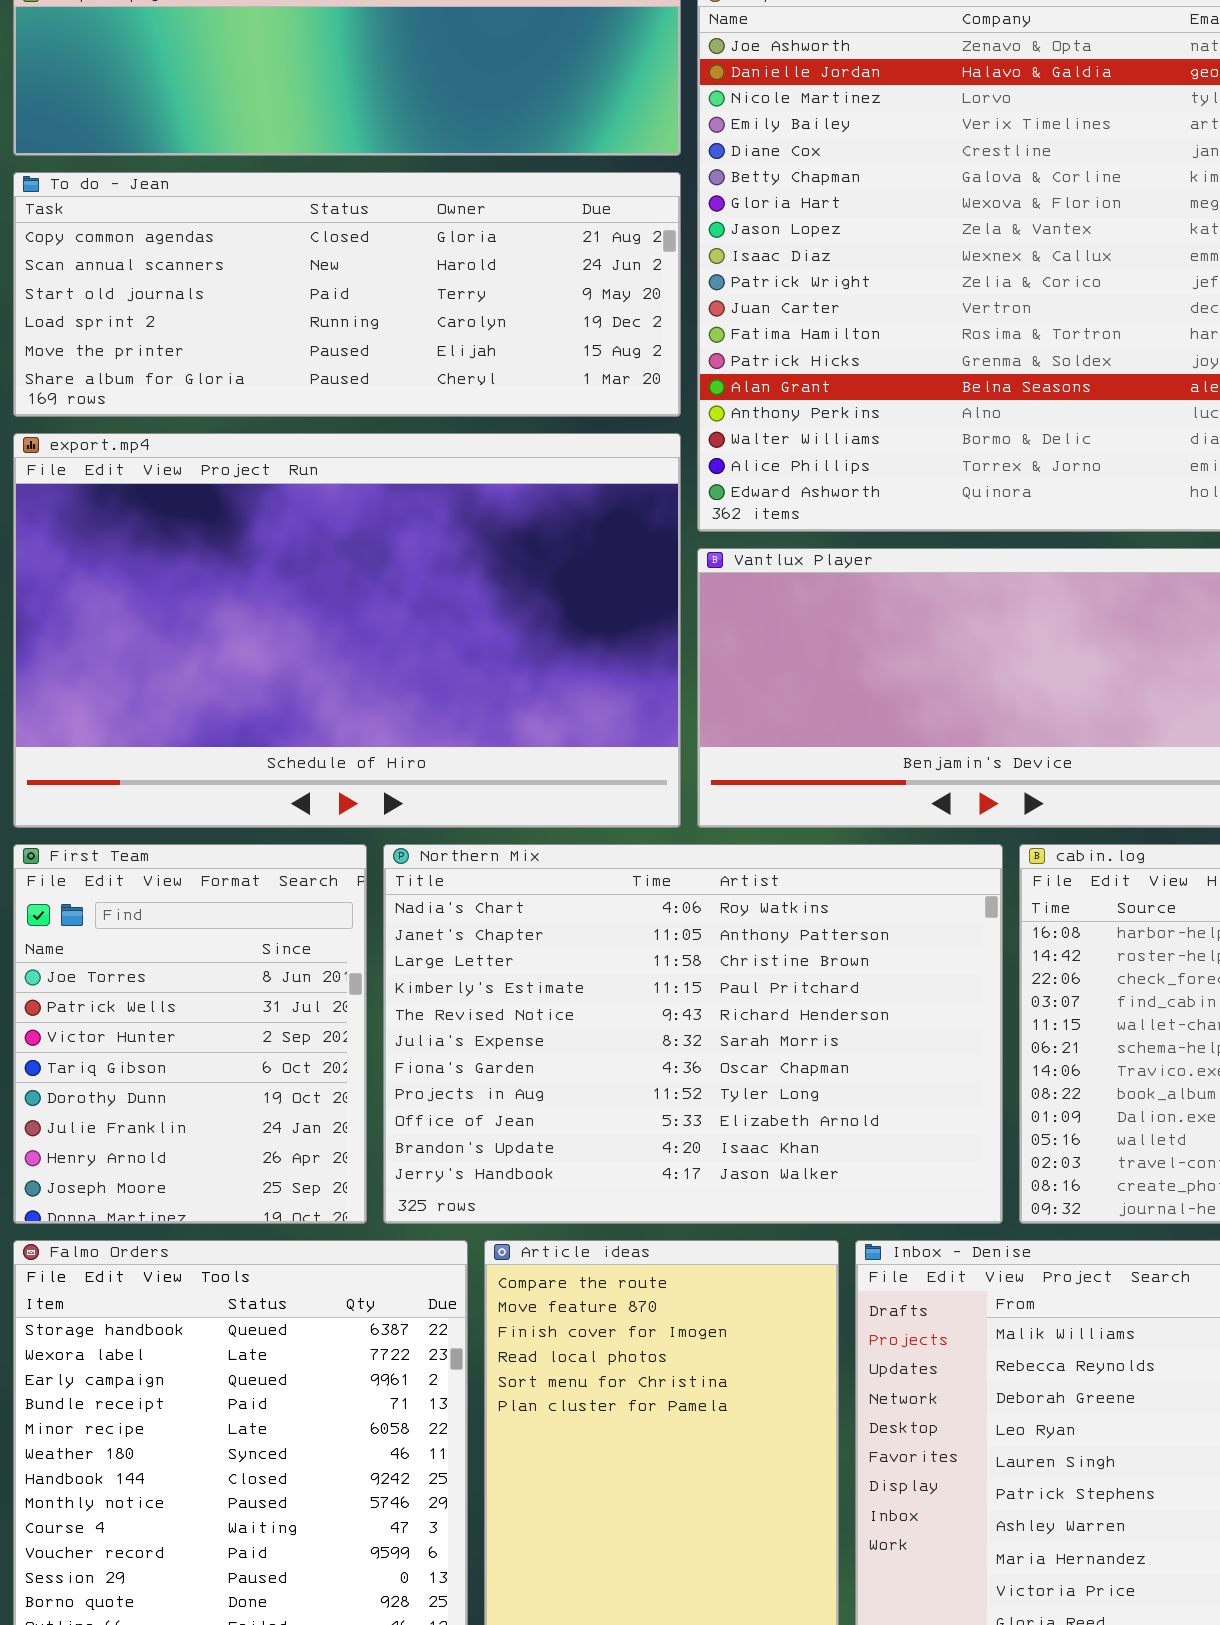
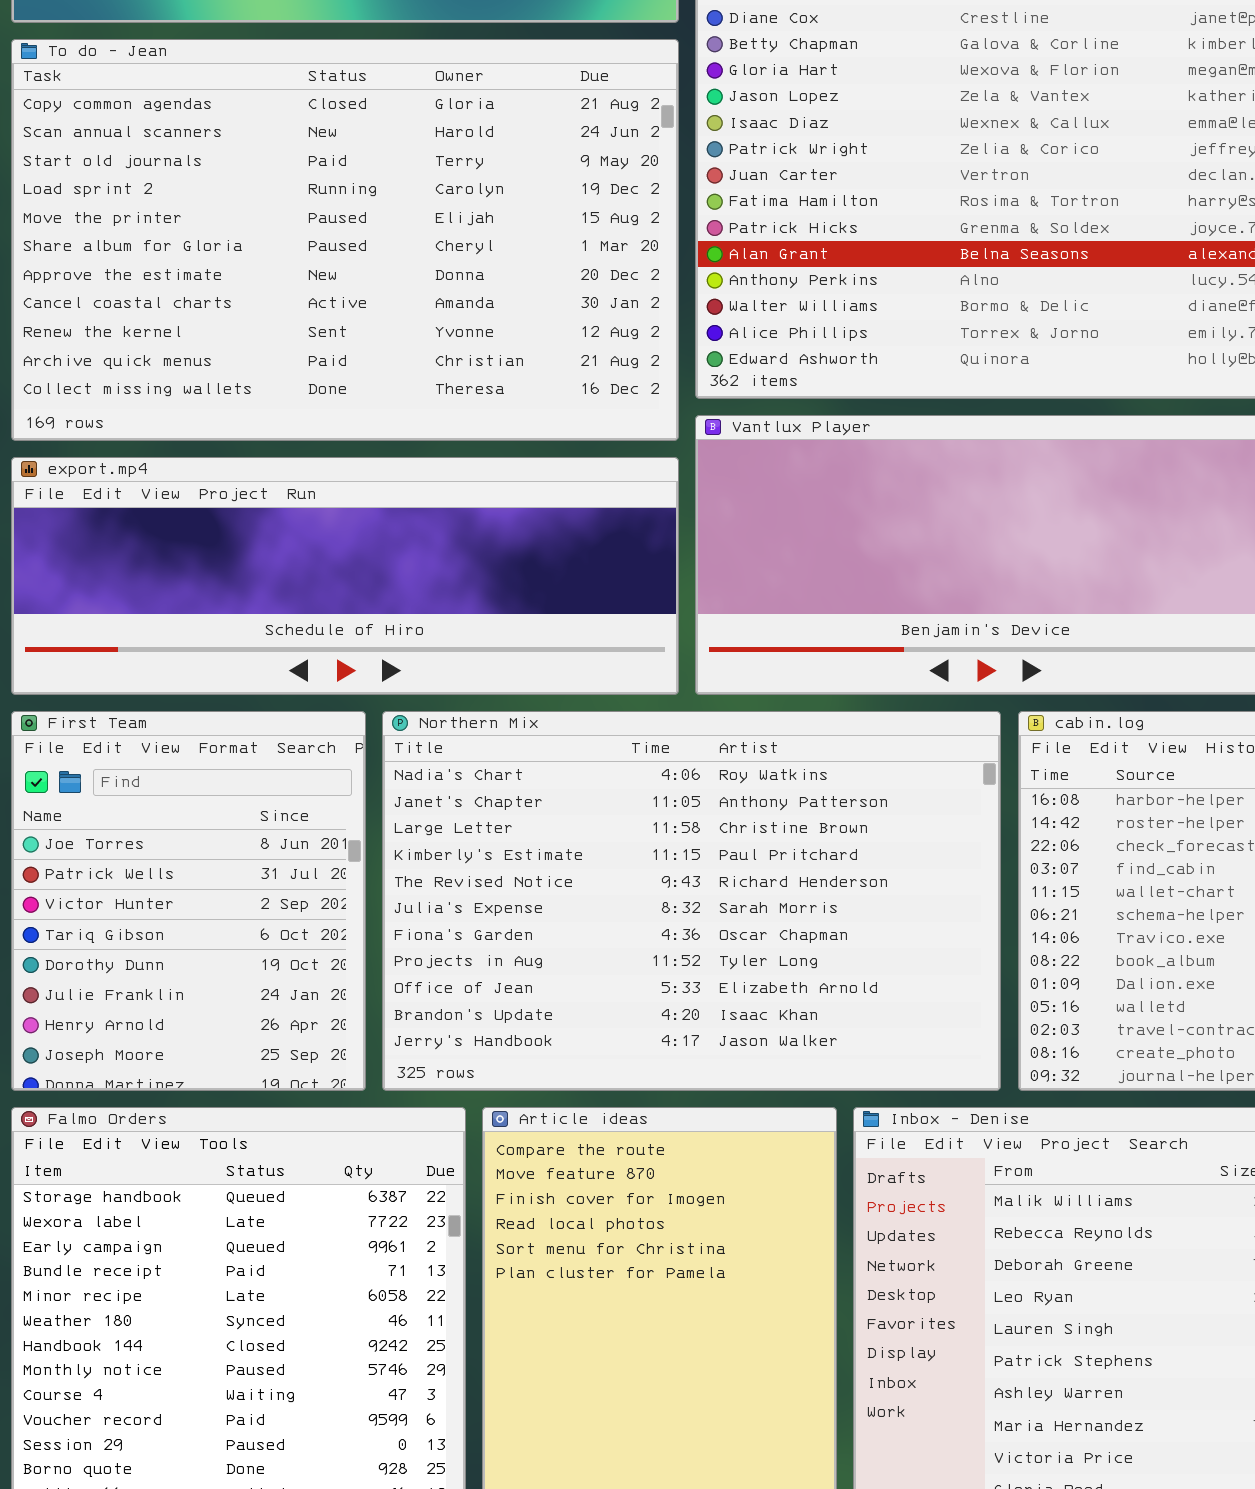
To do - Jean: [13,172,681,417] -> [11,39,679,441], resized
export.mp4: [13,433,681,828] -> [11,457,679,695], resized

